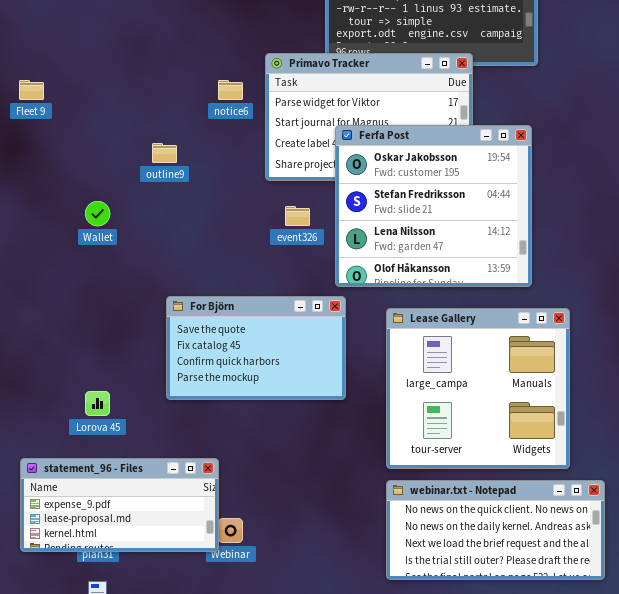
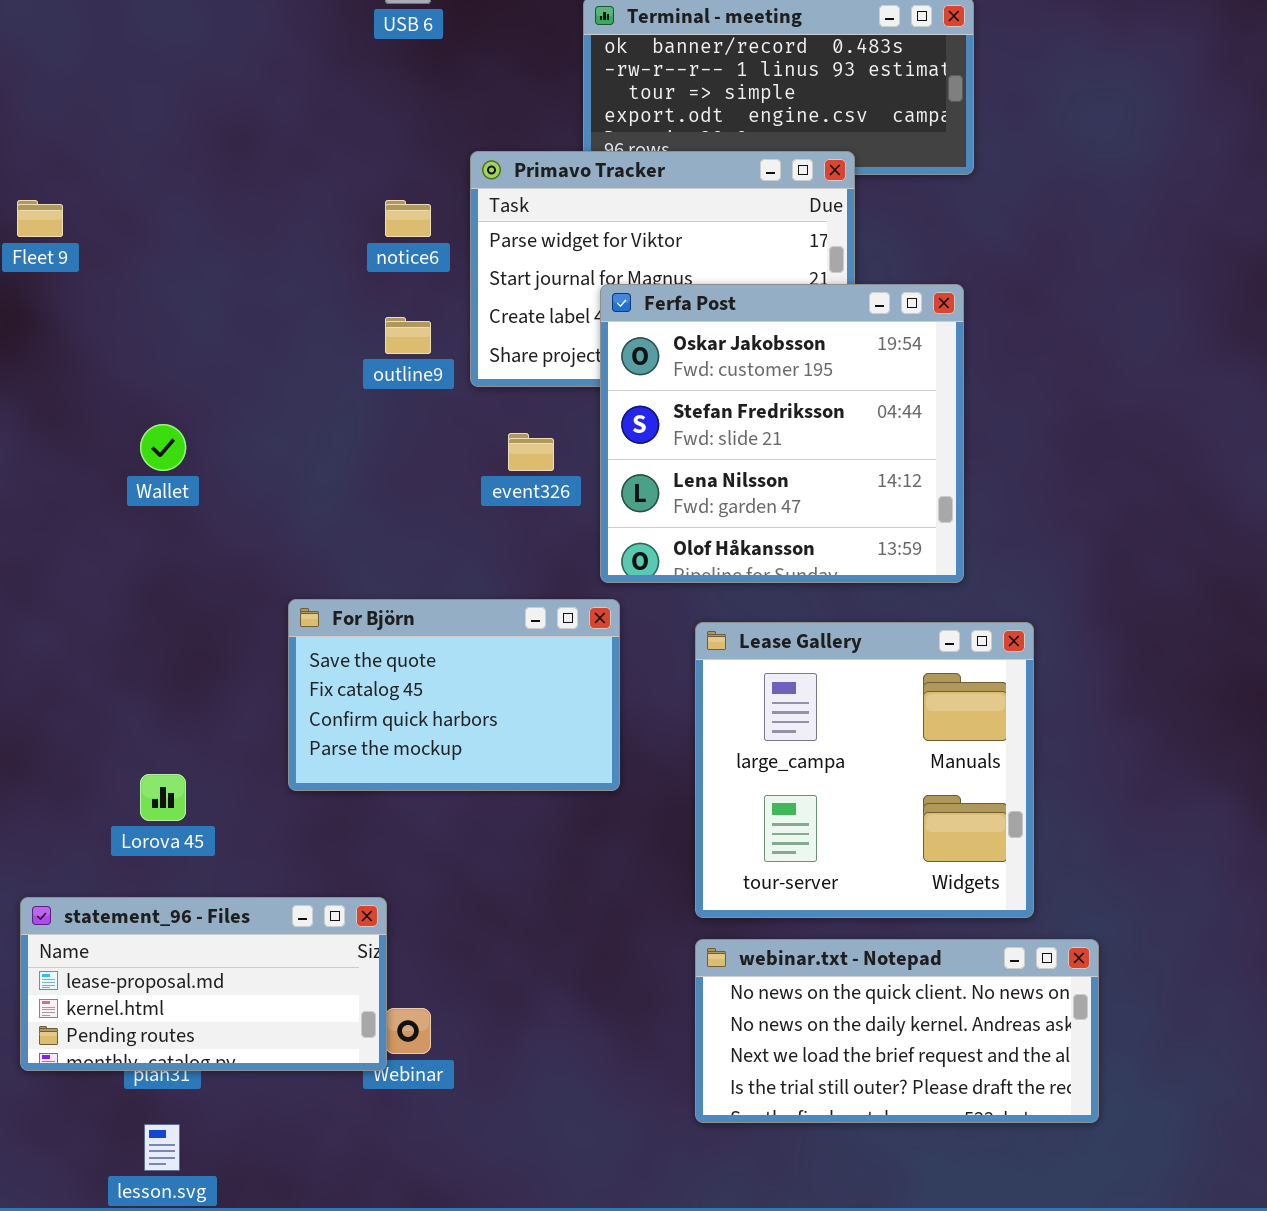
outline9: [152,143,177,163] -> [385,317,431,354], moved
statement_96 - Files: [20,458,219,552] -> [20,897,387,1071], scrolled down 1 row

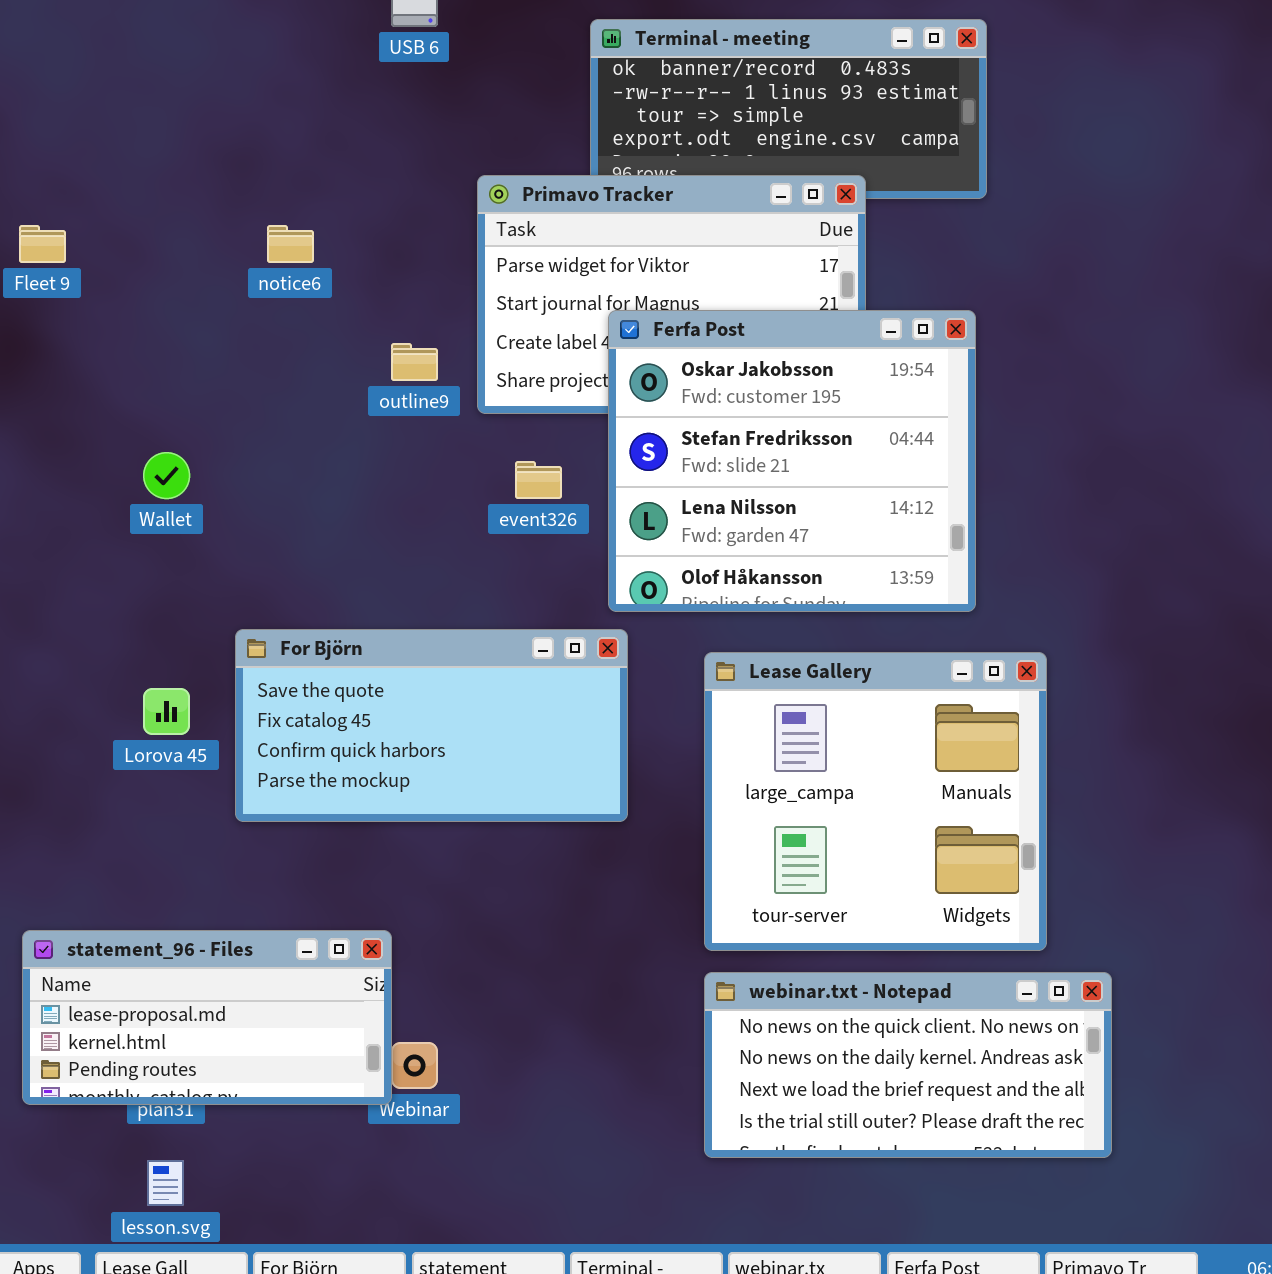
notice6: [385,200,431,237] -> [267,225,314,263], moved
For Björn: [288,599,620,791] -> [235,629,628,822], resized
Lorova 45: [140,774,186,821] -> [143,688,190,735], moved

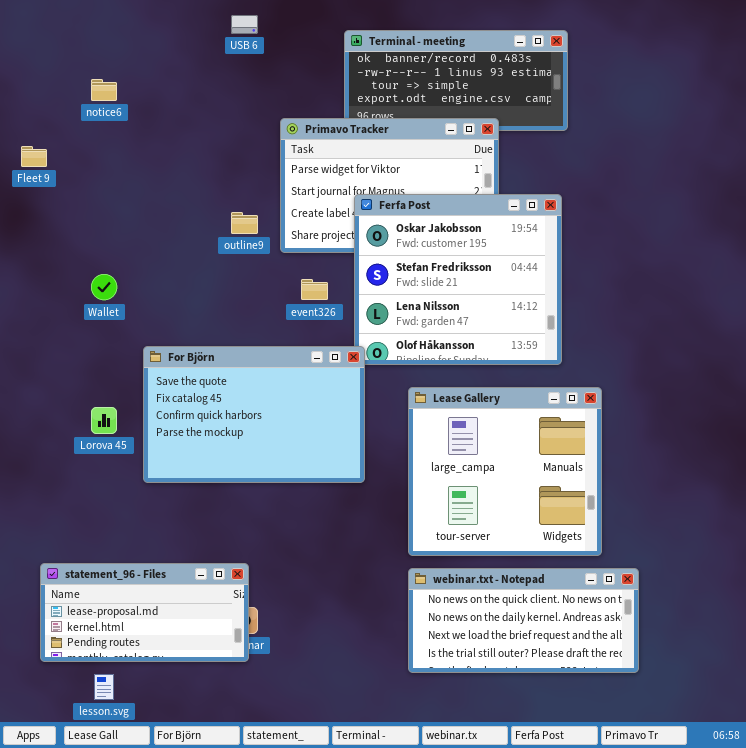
notice6: [267,225,314,263] -> [91,79,117,101], moved
For Björn: [235,629,628,822] -> [143,346,365,483], resized
statement_96 - Files: [22,930,392,1105] -> [40,563,249,662], moved

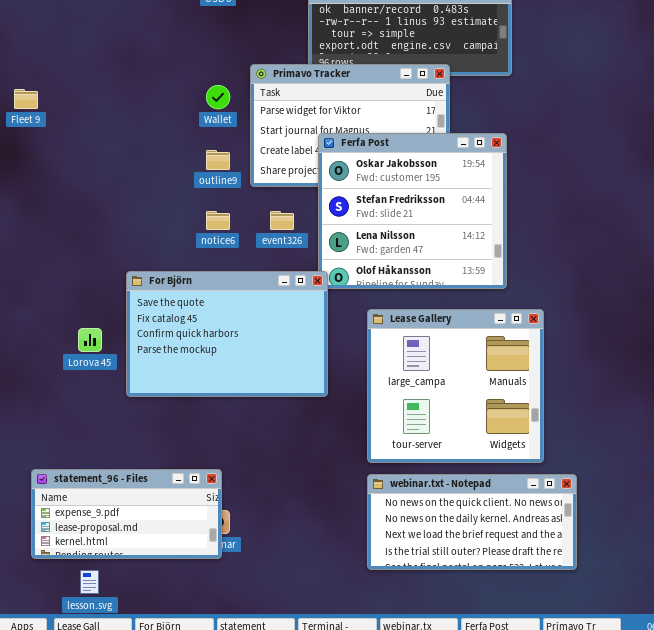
notice6: [91,79,117,101] -> [206,211,230,230], moved
Wallet: [91,274,117,300] -> [206,85,230,109], moved
statement_96 - Files: [40,563,249,662] -> [31,469,222,559], scrolled up 1 row

